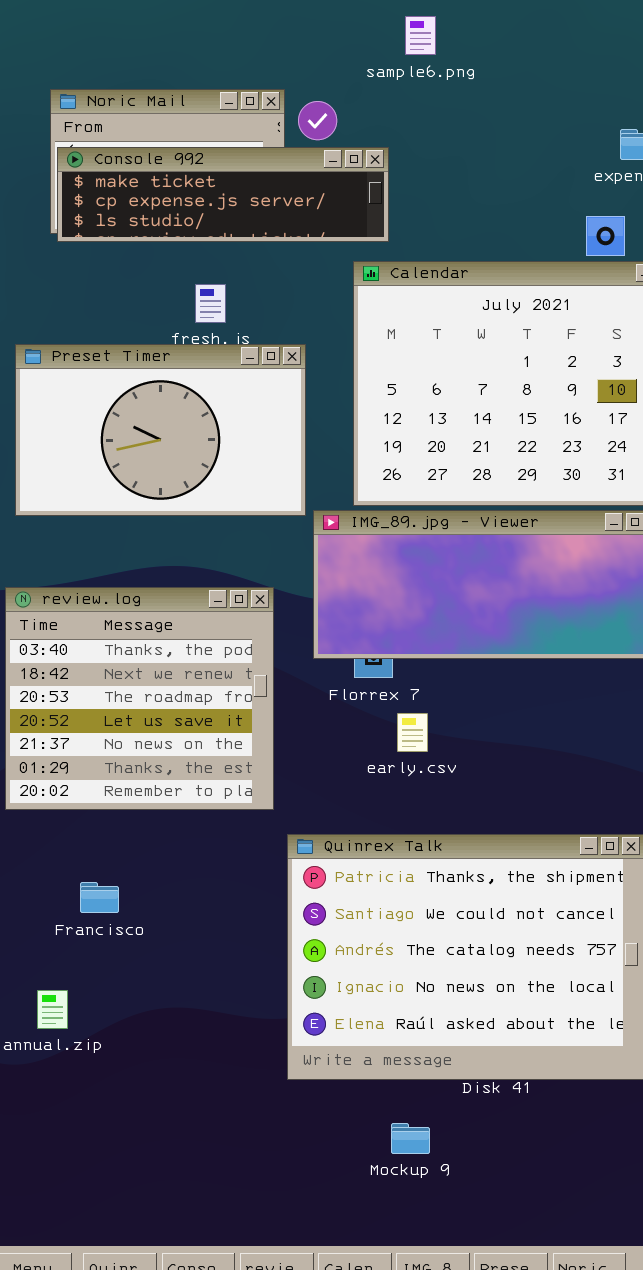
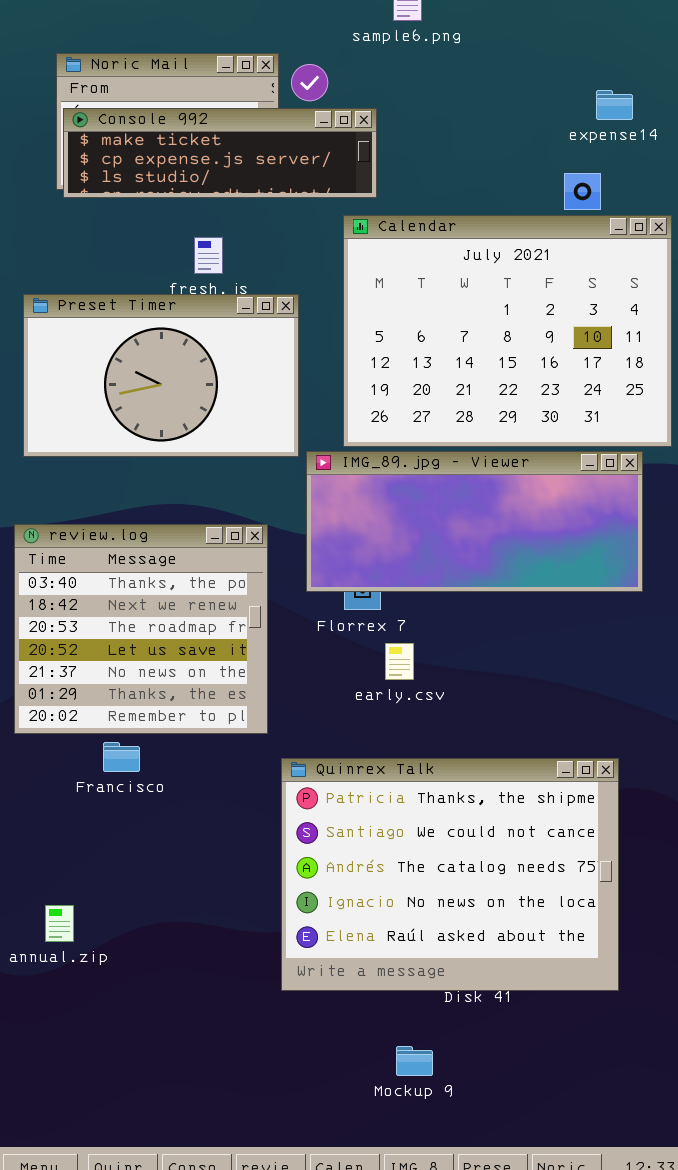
Francisco: [80,882,119,913] -> [103,742,140,772], moved
Mockup 9: [391,1123,430,1154] -> [396,1046,433,1076], moved

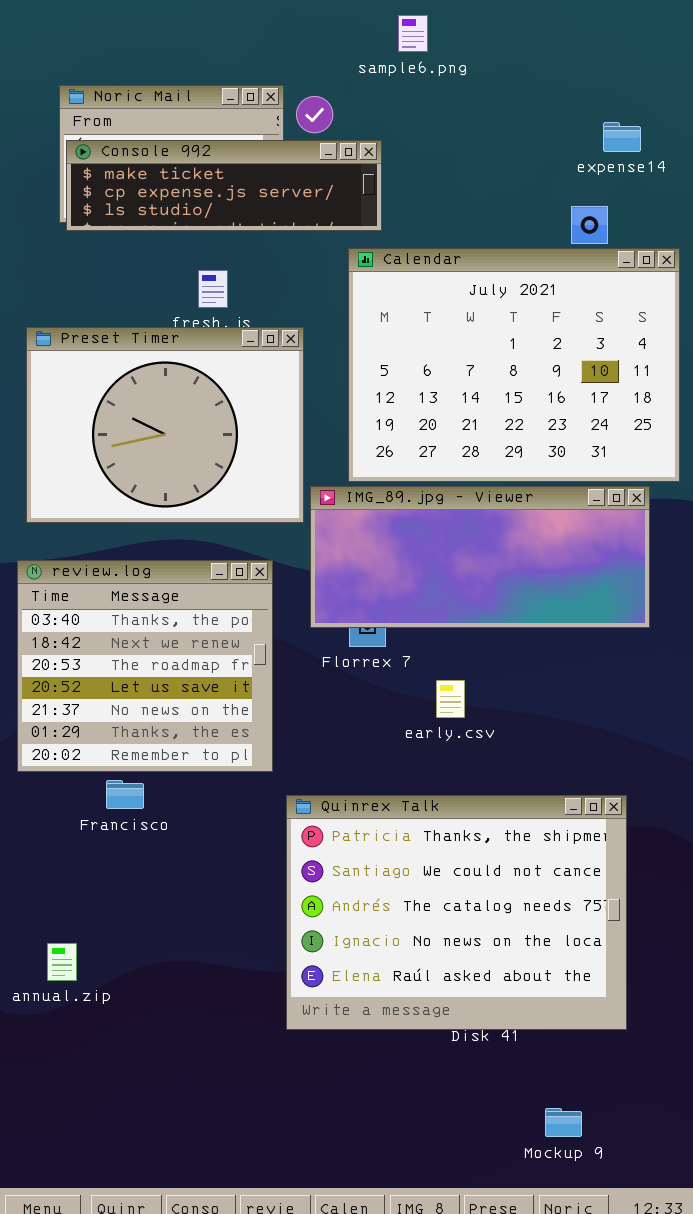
Preset Timer: [23,294,299,457] -> [26,327,304,523], resized
early.csv: [385,643,414,680] -> [436,680,465,718], moved
Mockup 9: [396,1046,433,1076] -> [545,1108,582,1137], moved

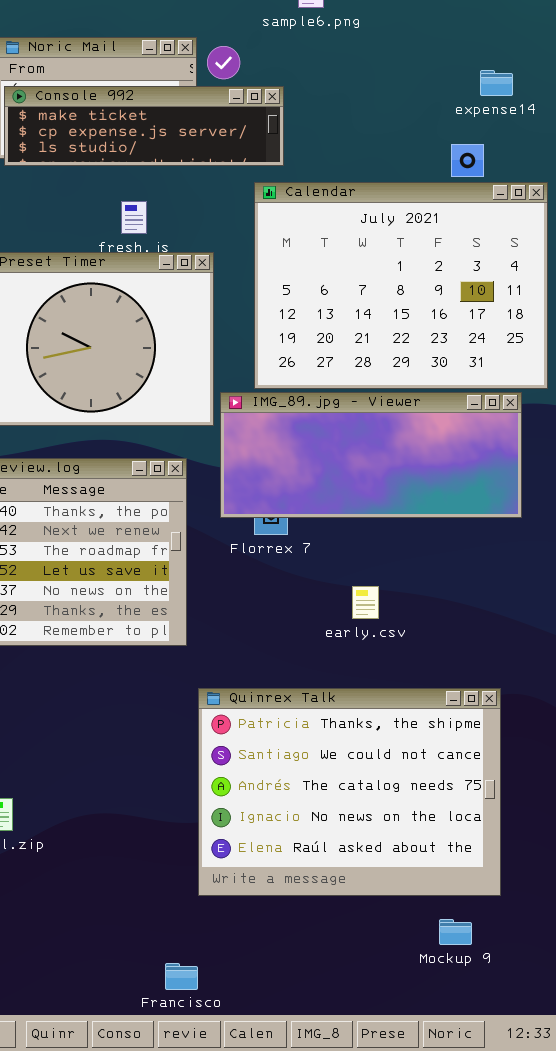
early.csv: [436,680,465,718] -> [352,586,379,619], moved
Francisco: [106,780,144,809] -> [165,963,198,990], moved
Quinrex Talk: [286,795,627,1030] -> [198,688,501,896], moved
Mockup 9: [545,1108,582,1137] -> [439,919,472,945], moved

